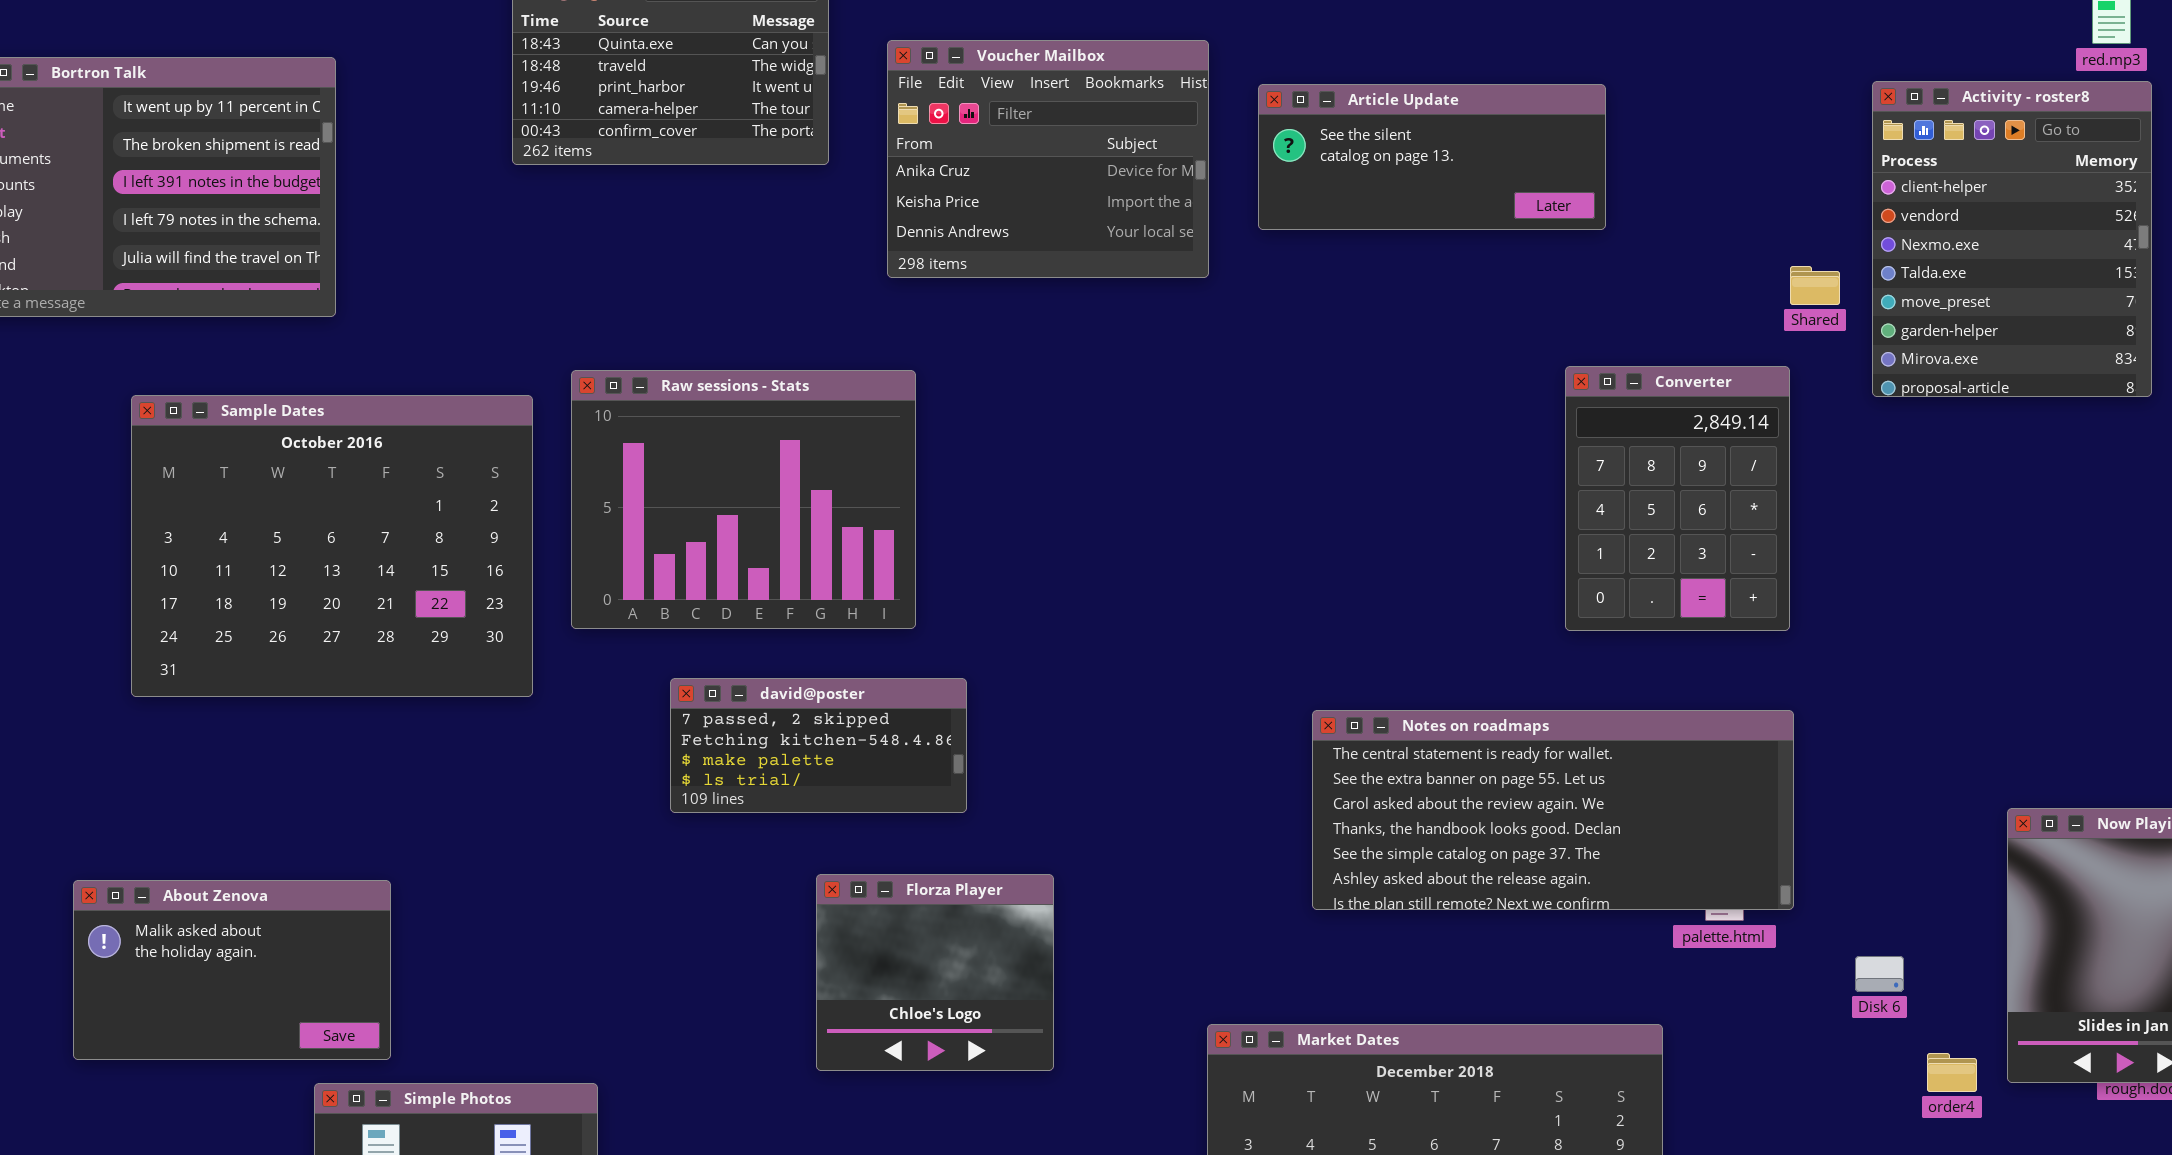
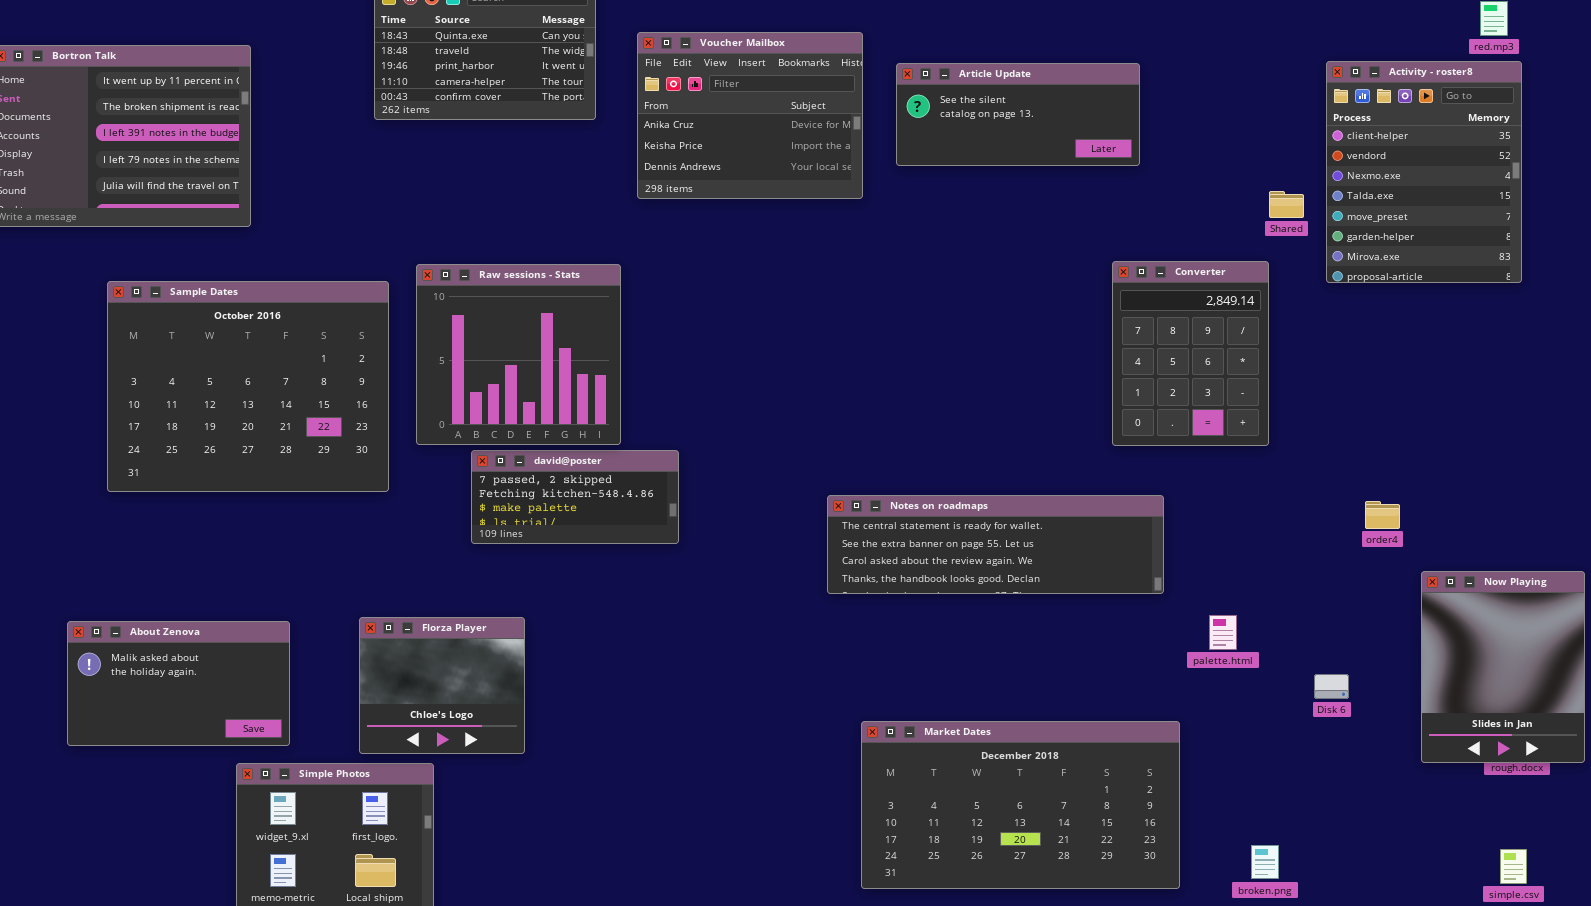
Raw sessions - Stats: [571,370,916,629] -> [416,264,621,445], resized
david@poster: [670,678,967,813] -> [471,450,679,544], moved
Notes on roadmaps: [1312,710,1794,910] -> [827,495,1164,594], moved, resized
Florza Player: [816,874,1054,1071] -> [359,617,525,754], moved
order4: [1927,1053,1977,1092] -> [1365,501,1400,529], moved

